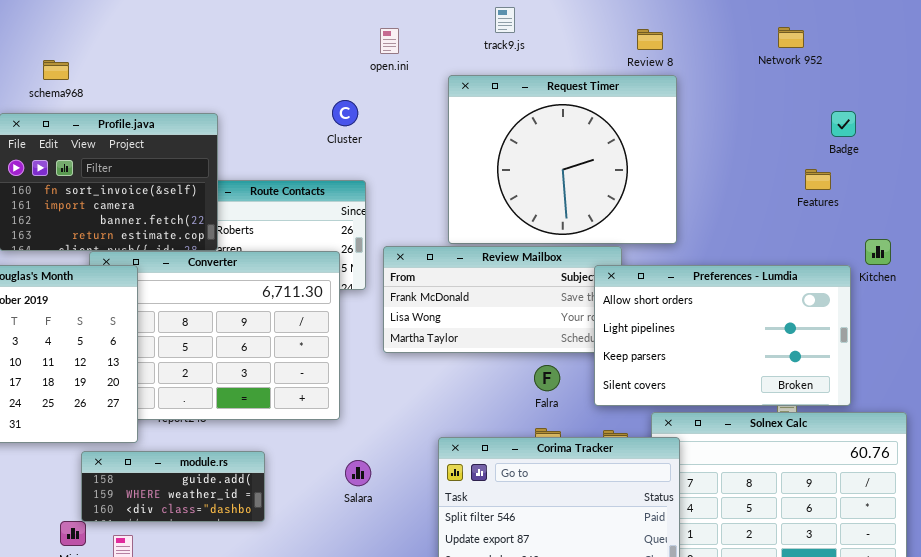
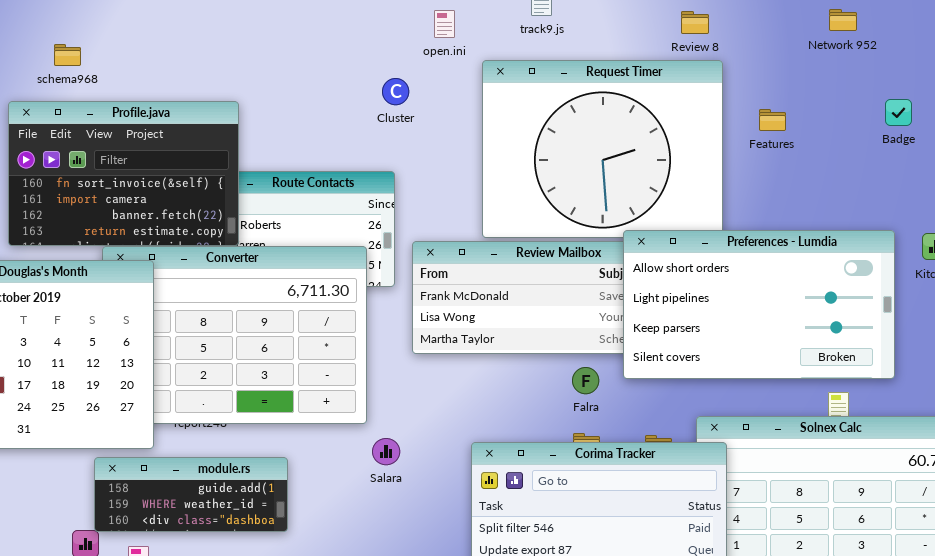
open.ini: [380,28,399,54] -> [434,10,455,38], moved
Cluster: [332,100,358,126] -> [382,78,409,105], moved
Features: [805,169,831,190] -> [759,109,786,131], moved
Preferences - Lumdia: [594,265,851,406] -> [623,230,895,379], moved
Salara: [345,460,371,486] -> [372,438,400,465], moved

